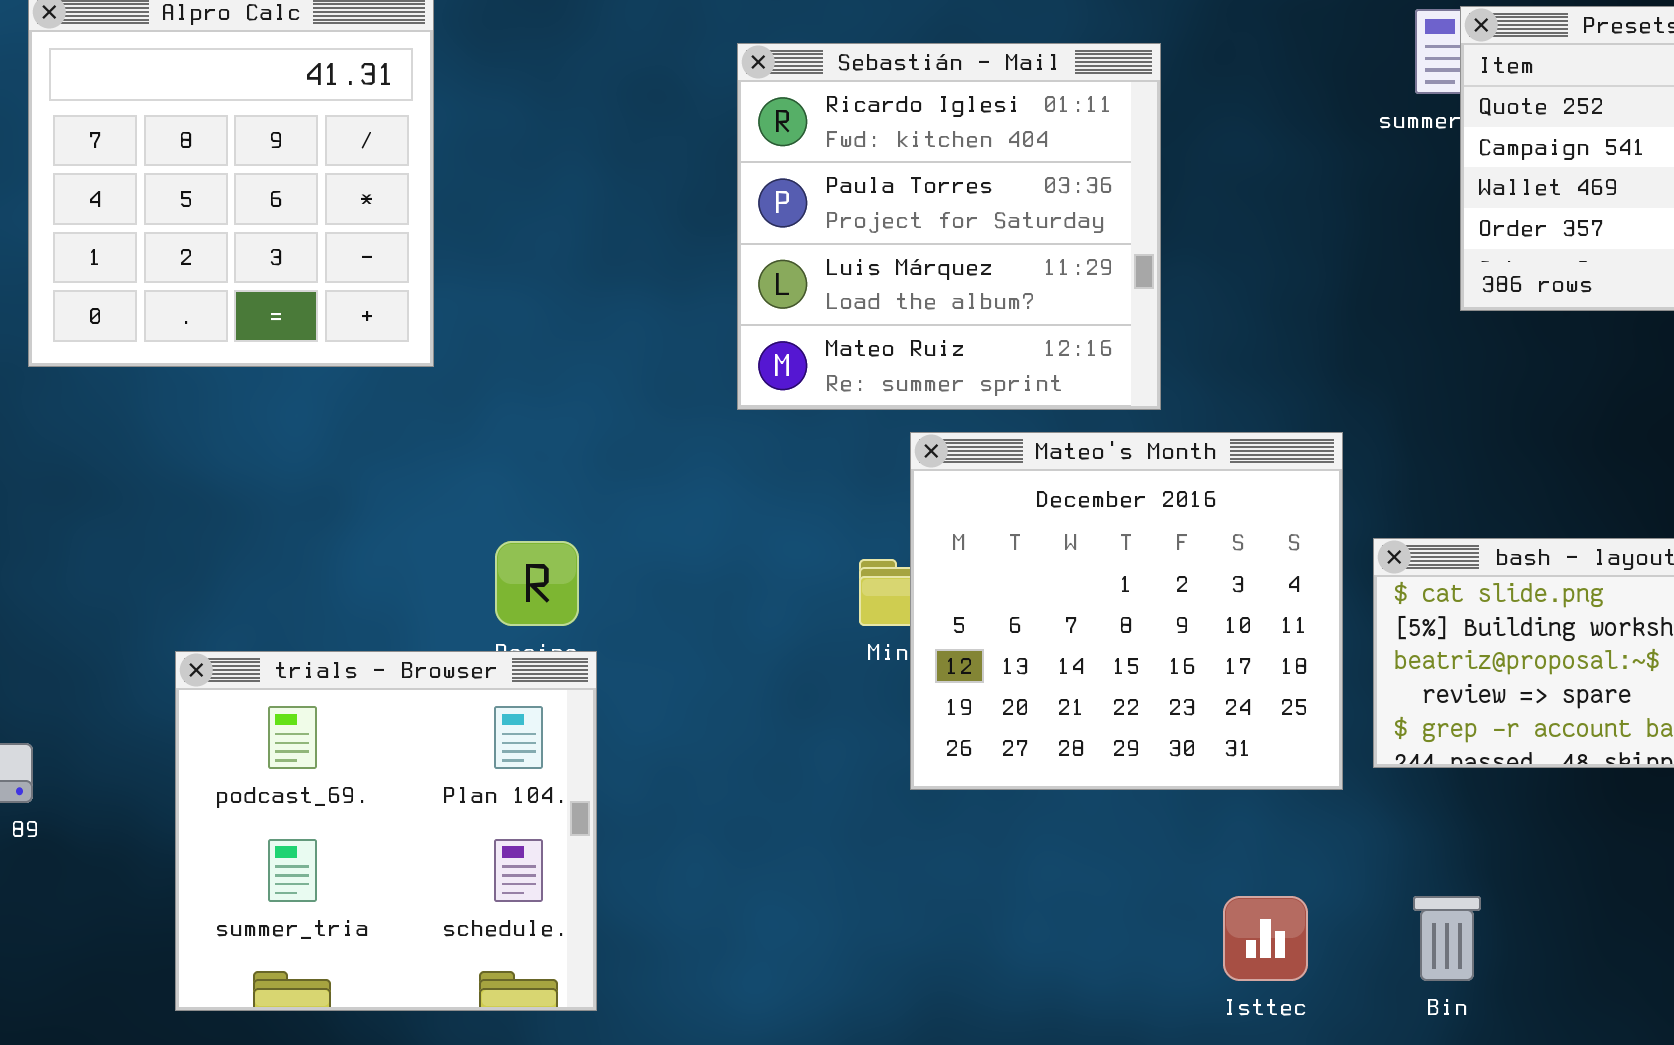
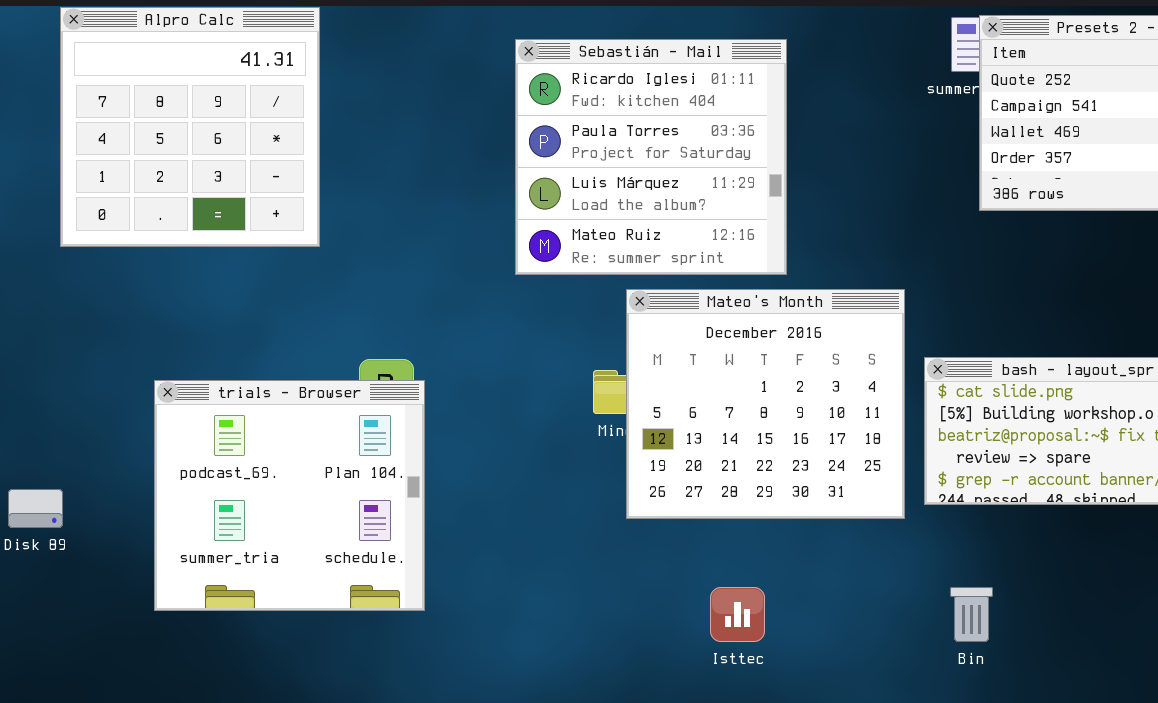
trials - Browser: [175,651,597,1011] -> [154,380,425,611], moved
Isttec: [1223,896,1308,981] -> [710,587,765,642], moved

